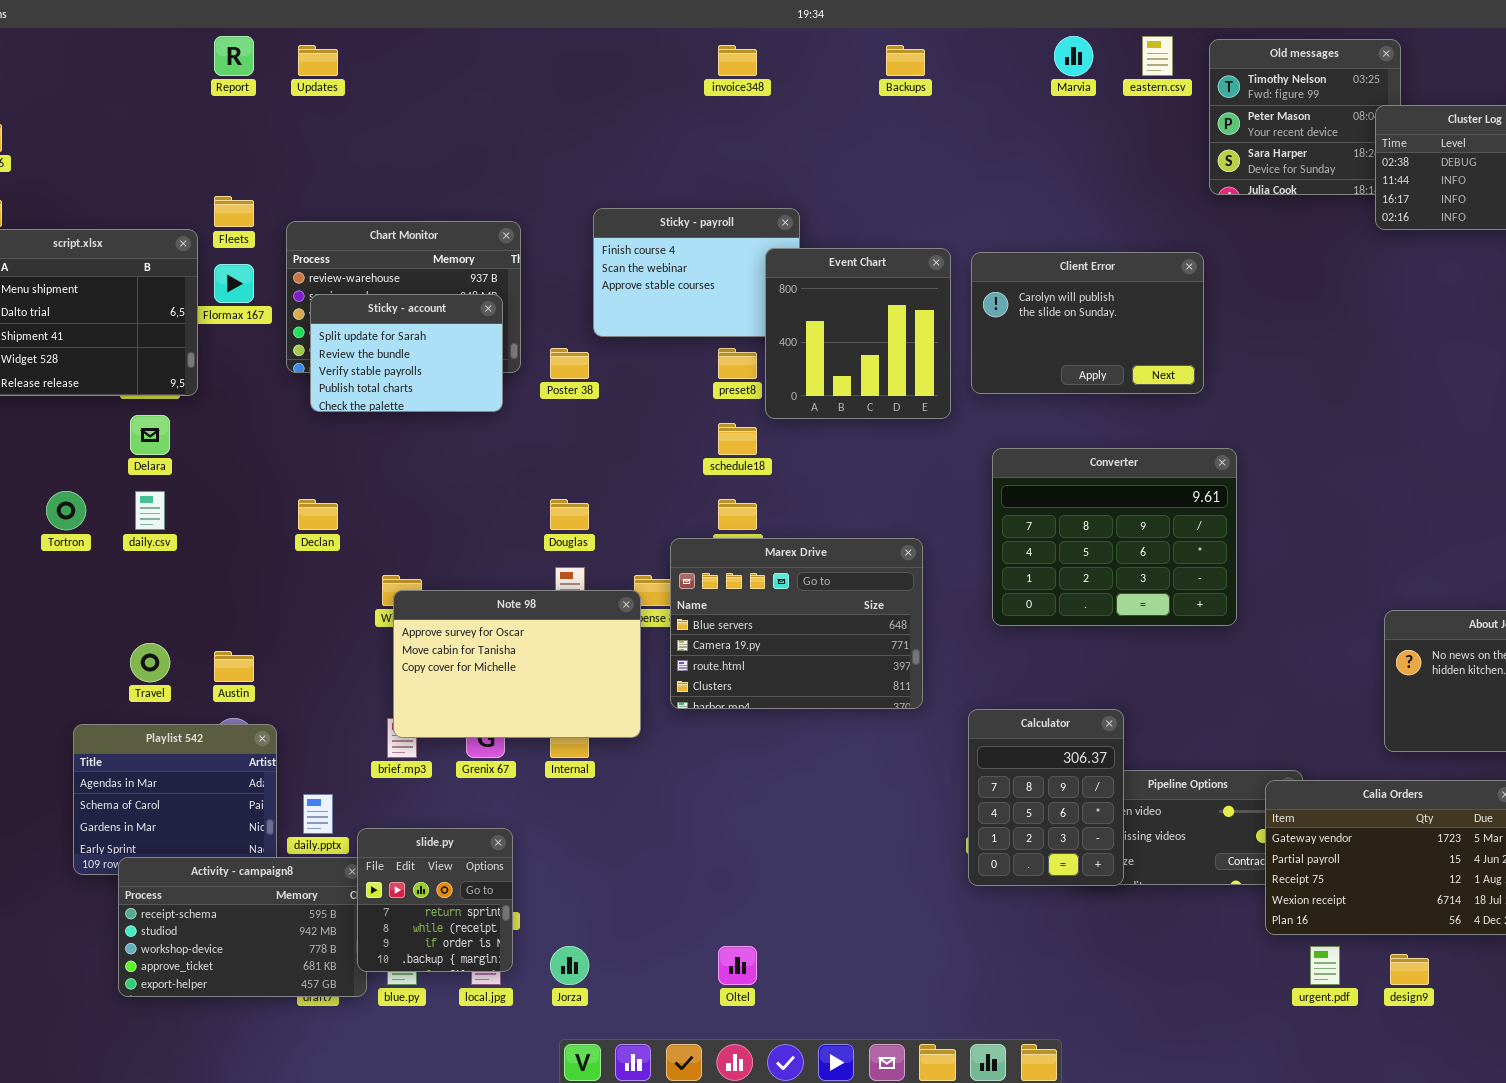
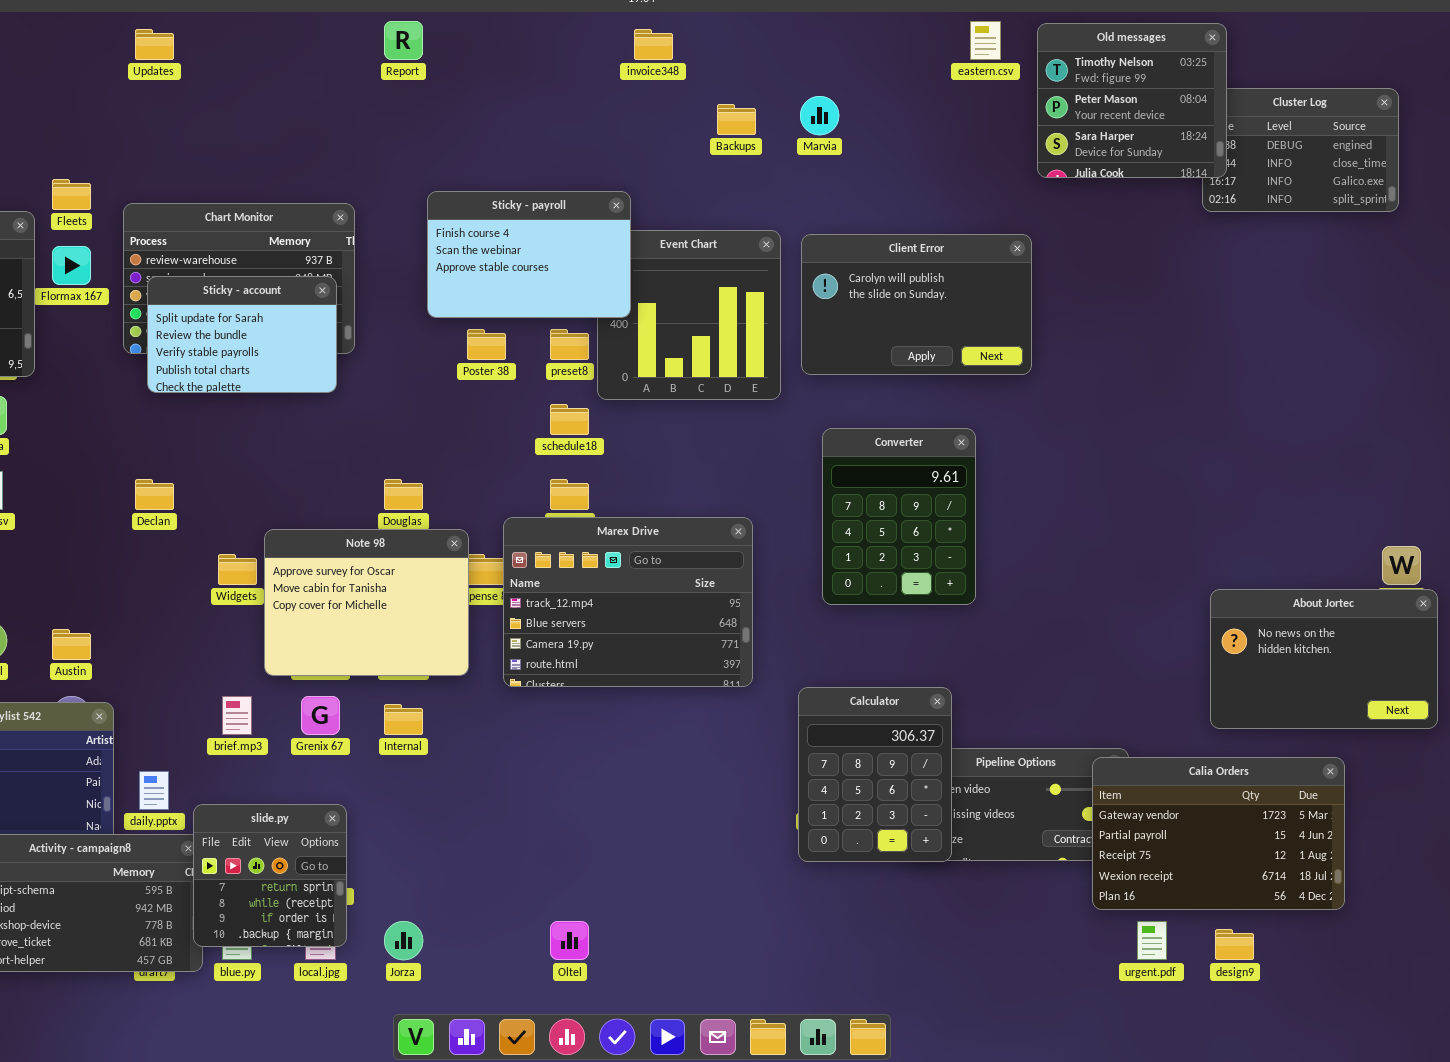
Report: [214,36,254,76] -> [384,21,423,60], moved
Marvia: [1054,36,1093,76] -> [800,96,839,135], moved
Old messages: [1209,39,1401,195] -> [1037,23,1227,178], raised
invoice348: [718,45,757,76] -> [634,29,673,60], moved
Backups: [886,45,925,76] -> [717,104,756,135], moved
Sticky - payroll: [593,208,800,337] -> [427,191,631,318], raised
Poster 38: [550,348,589,379] -> [467,329,506,360], moved
Converter: [992,448,1237,626] -> [822,428,976,605], resized
Marex Drive: [670,538,923,709] -> [503,517,753,687], scrolled up 1 row
Note 98: [393,590,641,738] -> [264,529,469,676], moved, resized

